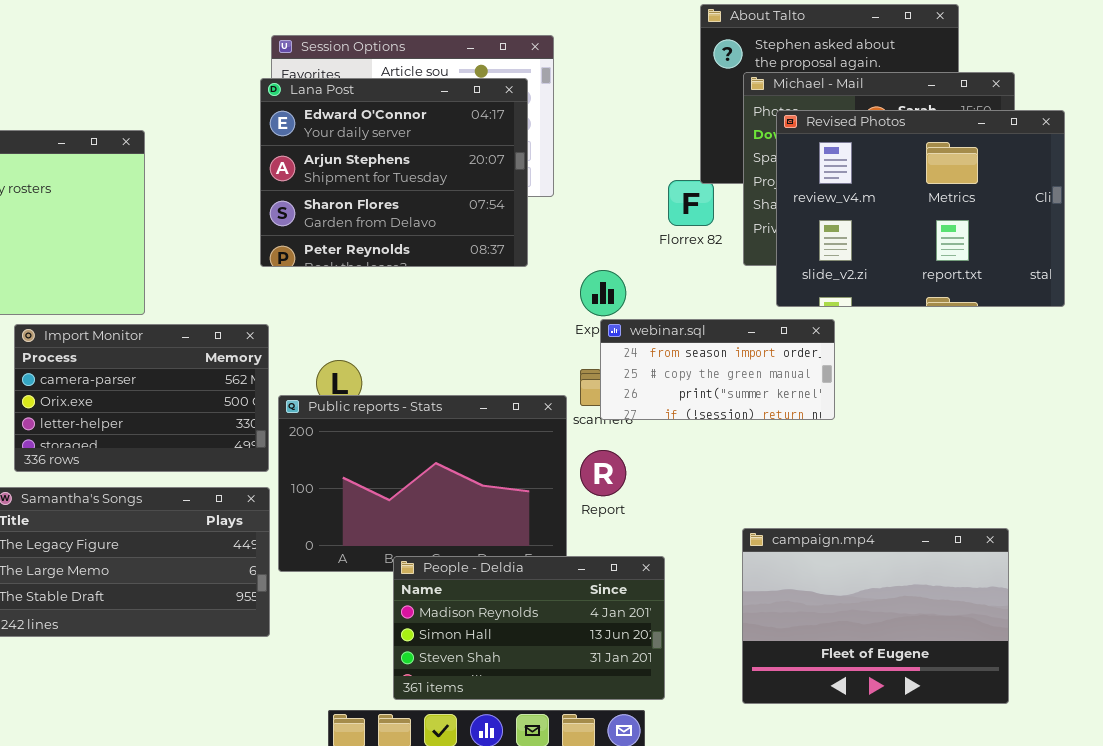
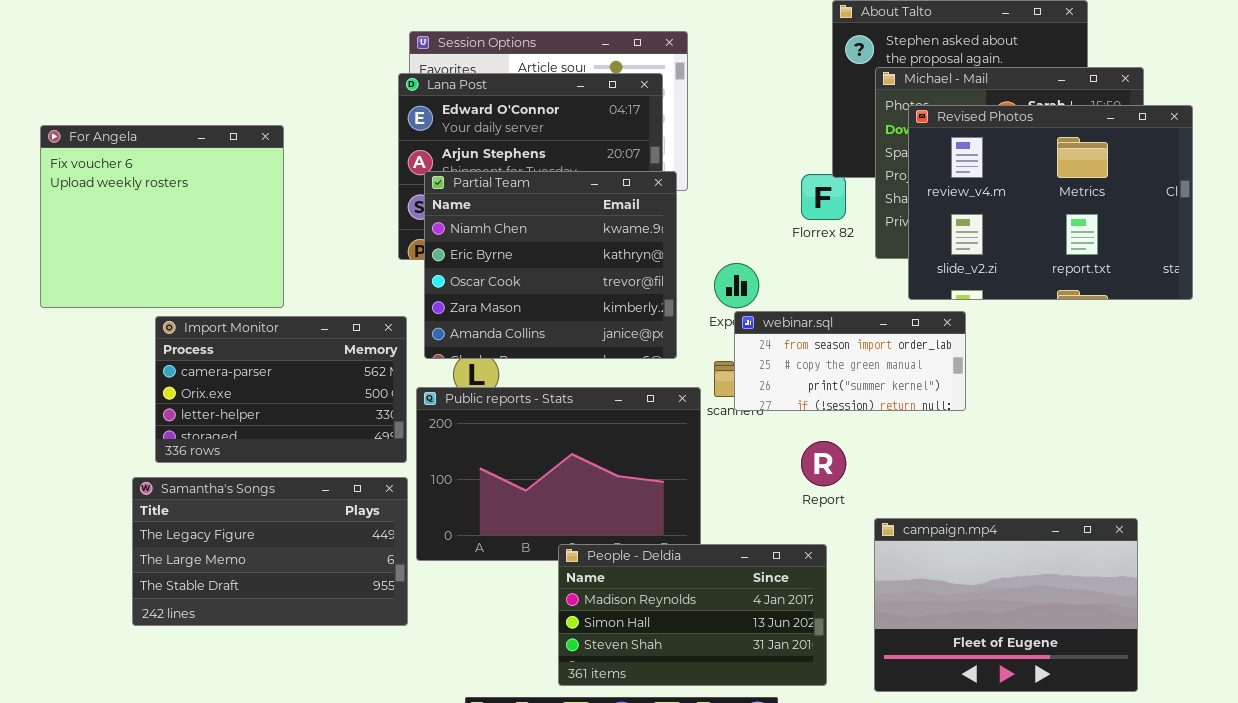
Partial Team: none -> [424,171,677,359], opened
Report: [580,450,626,496] -> [801,441,846,486], moved
People - Deldia: [393,556,665,700] -> [558,544,827,686], moved

